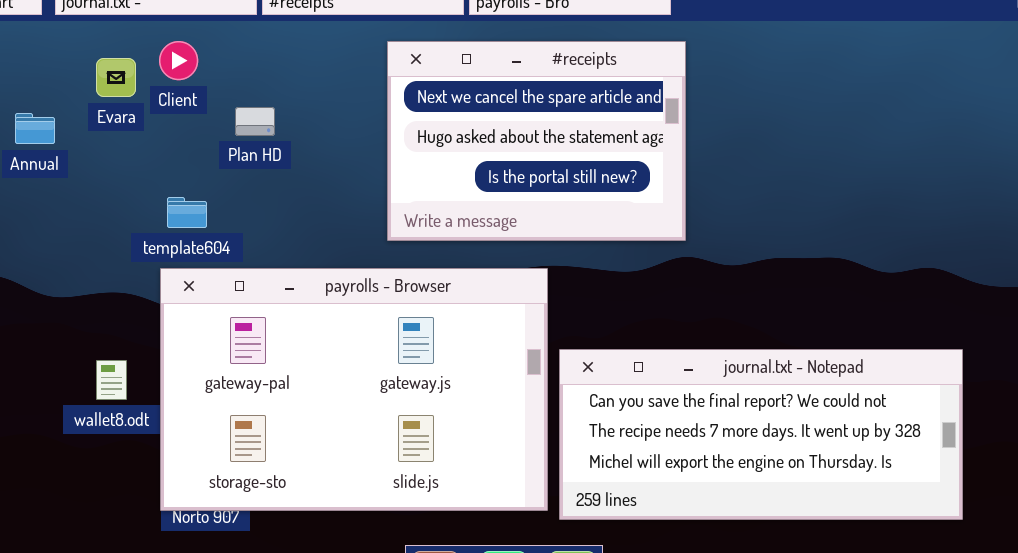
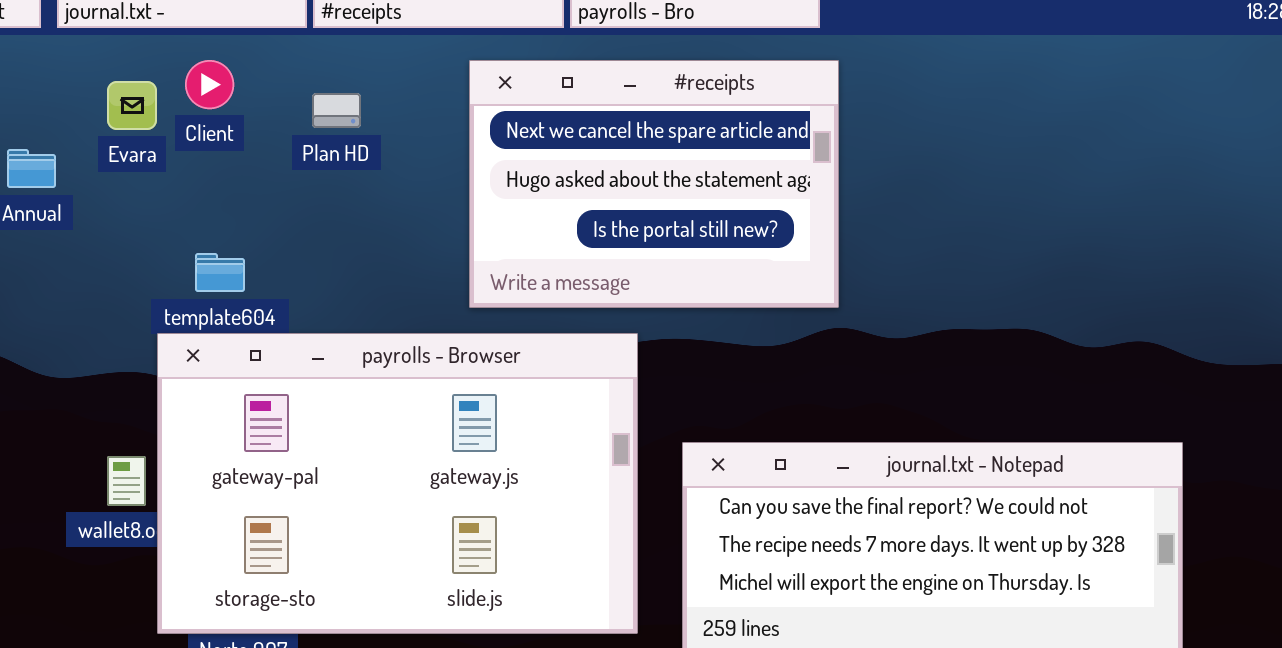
Plan HD: [235,107,275,136] -> [312,93,361,128], moved
payrolls - Browser: [160,268,548,511] -> [157,333,638,634], moved

